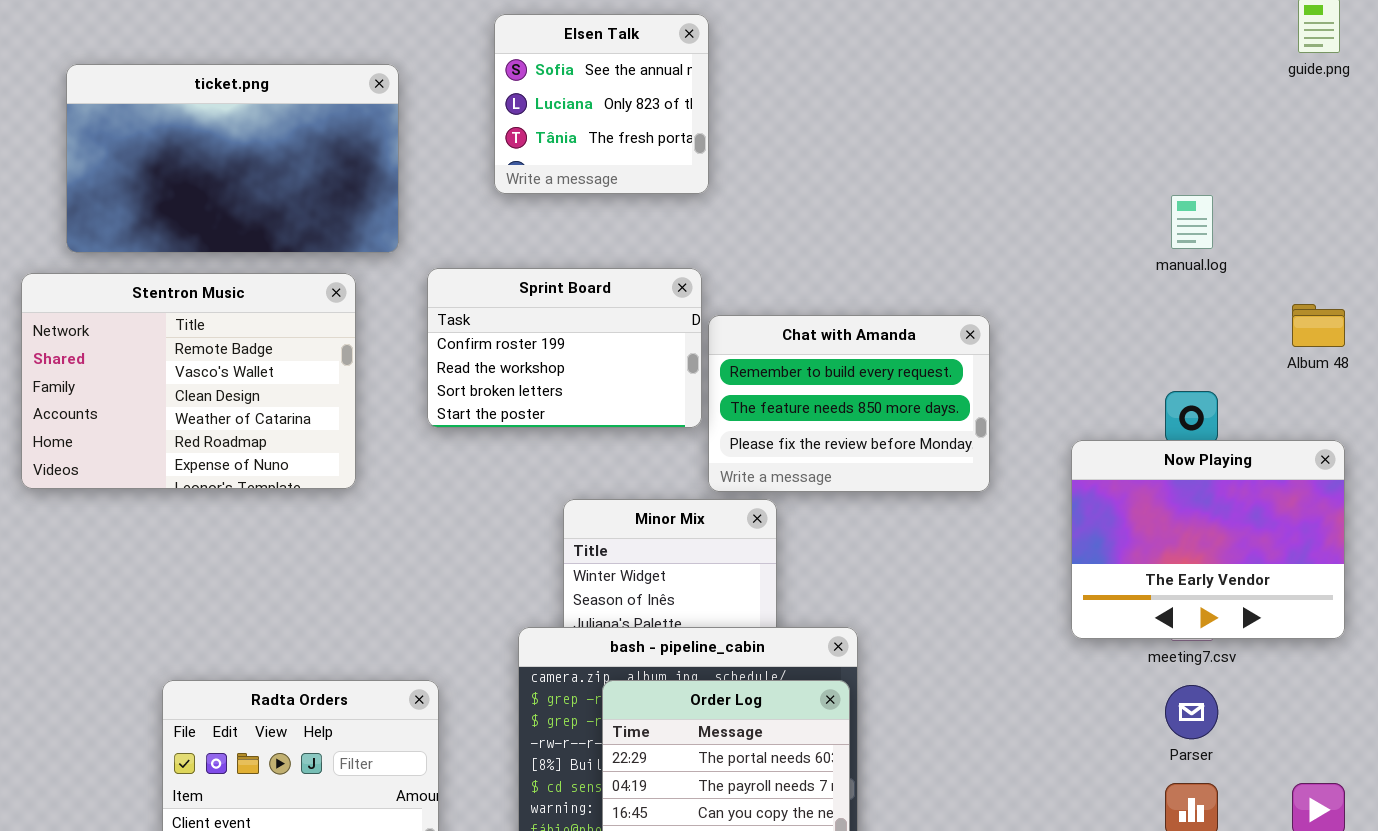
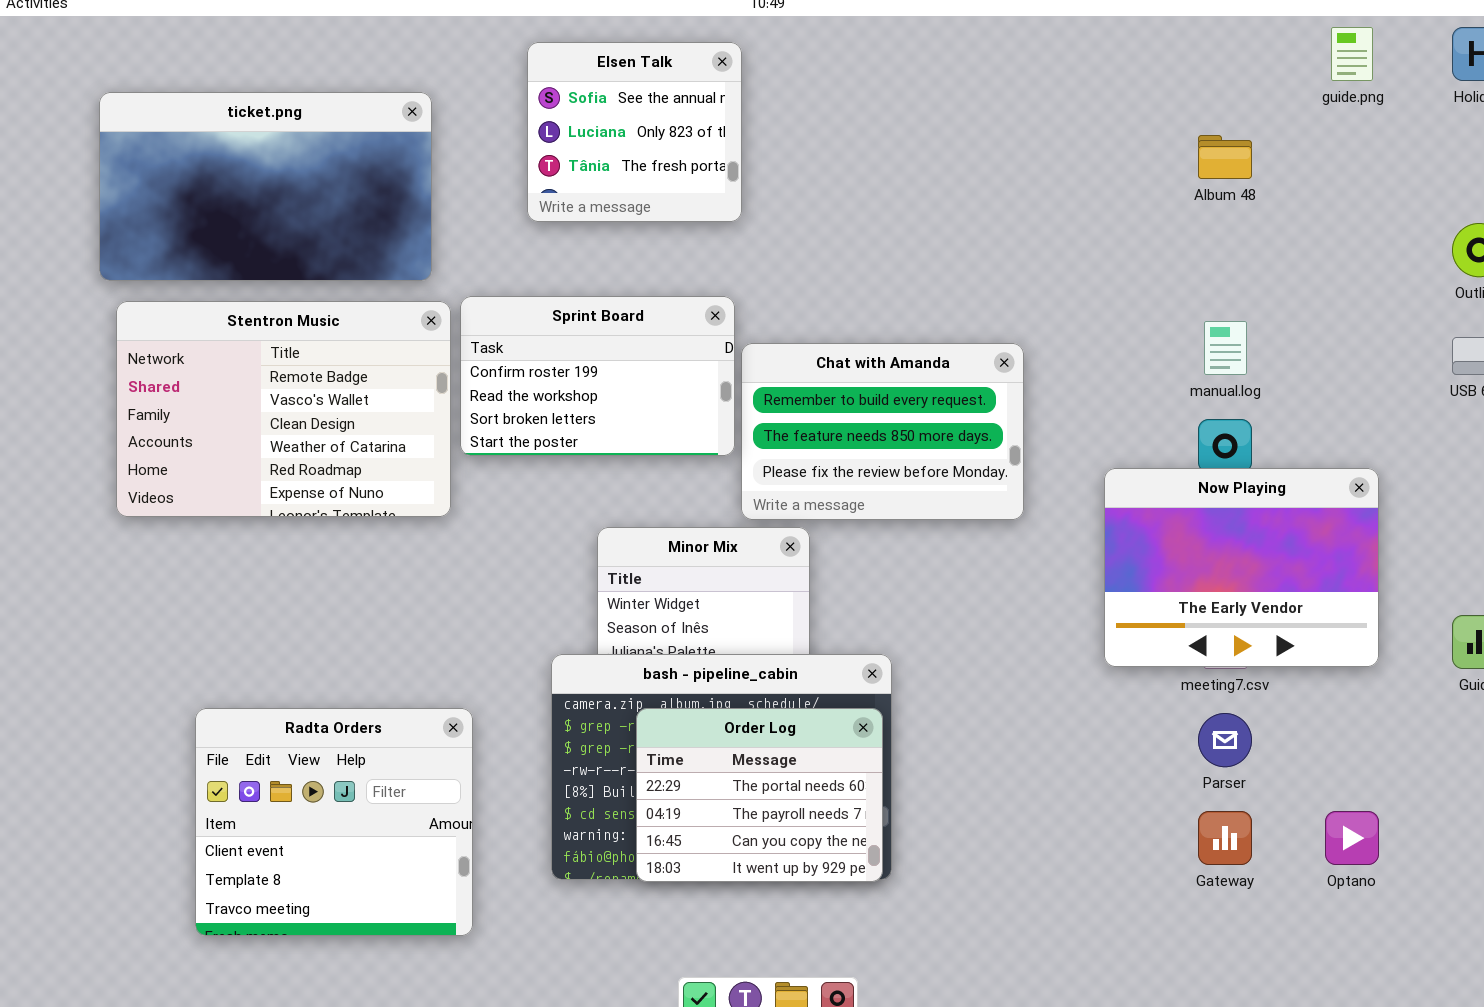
manual.log: [1171,195,1213,249] -> [1204,321,1247,375], moved
Stentron Music: [21,273,356,489] -> [116,301,451,517], moved
Album 48: [1292,304,1345,347] -> [1198,135,1252,179], moved

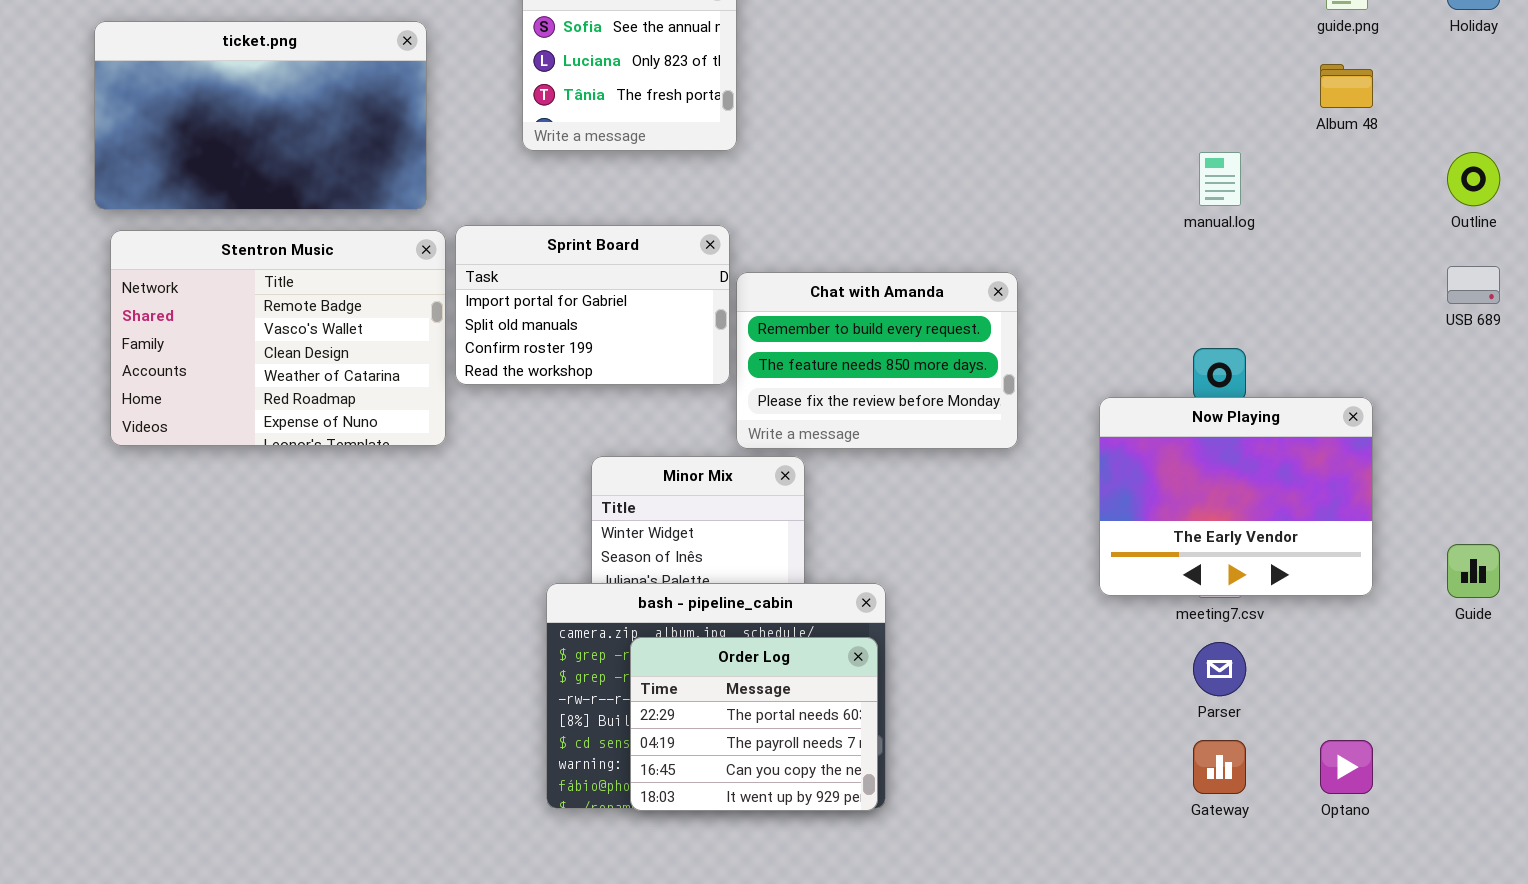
Album 48: [1198,135,1252,179] -> [1320,64,1373,108], moved
Sprint Board: [460,296,735,456] -> [455,225,730,385], scrolled up 2 rows
manual.log: [1204,321,1247,375] -> [1199,152,1241,206], moved
Radta Orders: [195,708,473,936] -> none, closed

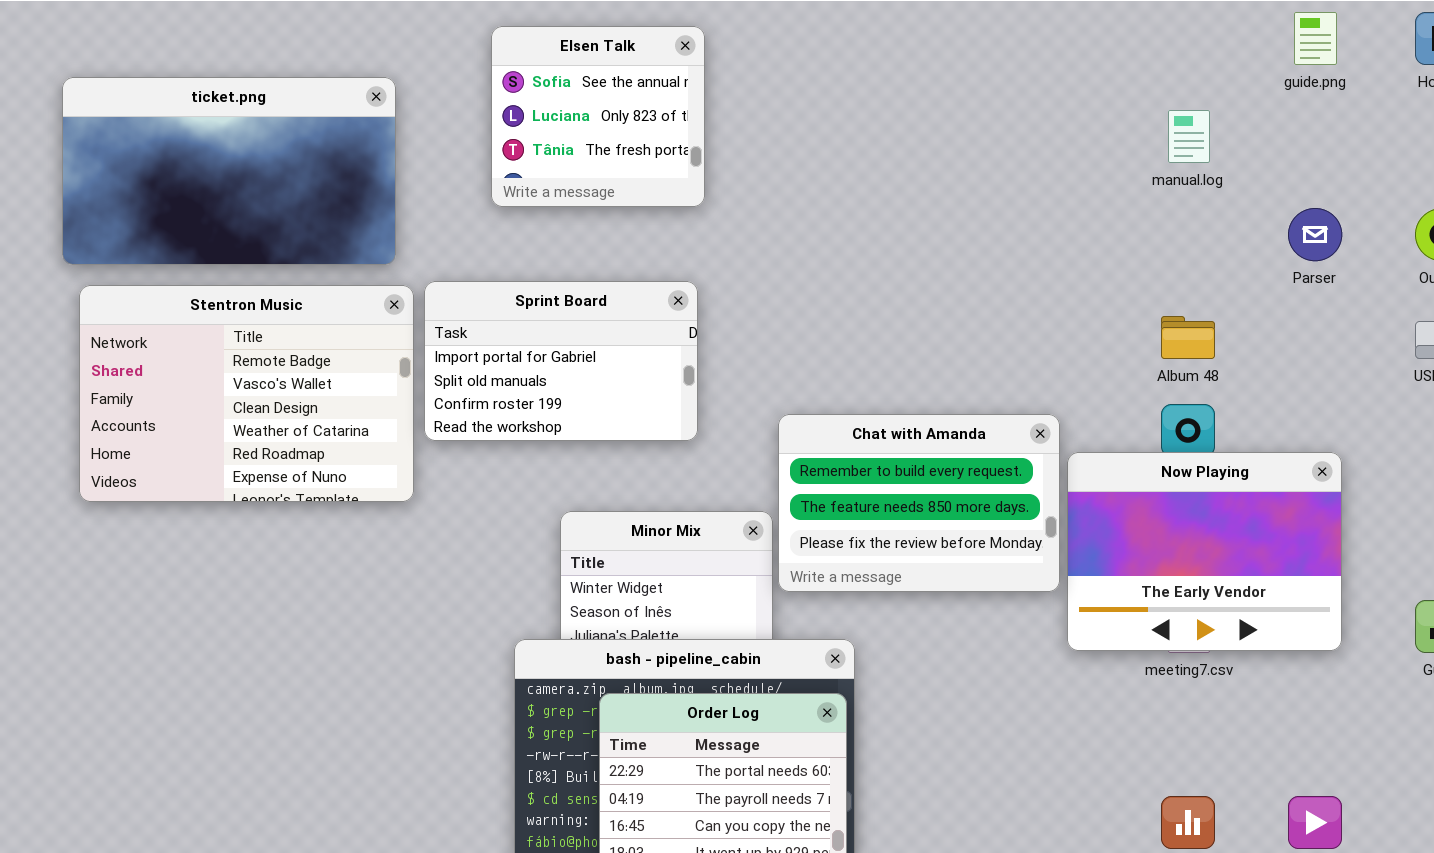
Album 48: [1320,64,1373,108] -> [1161,316,1215,359], moved
manual.log: [1199,152,1241,206] -> [1168,110,1210,163], moved
Chat with Amanda: [736,272,1018,449] -> [778,414,1060,592], moved
Parser: [1193,642,1246,696] -> [1288,208,1342,261], moved

